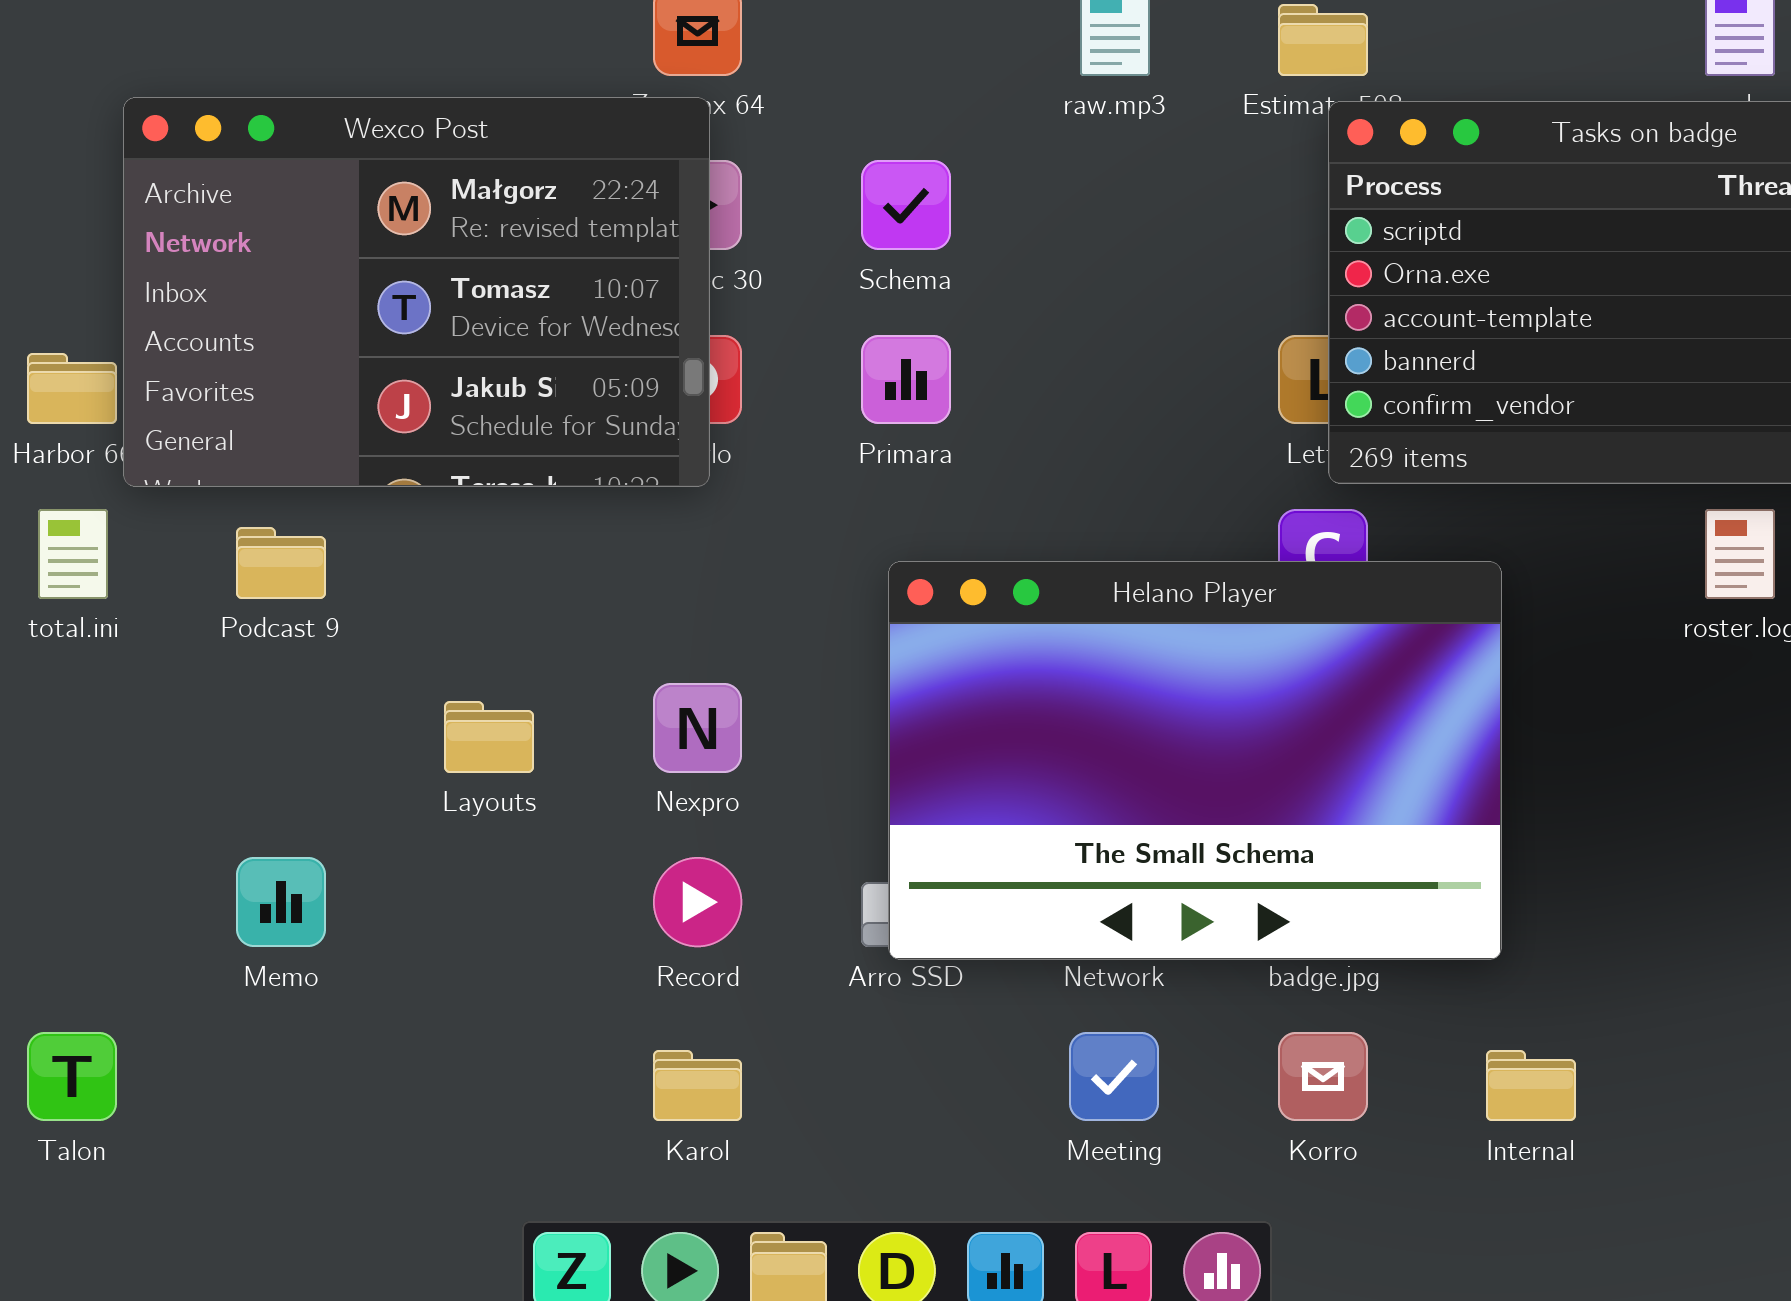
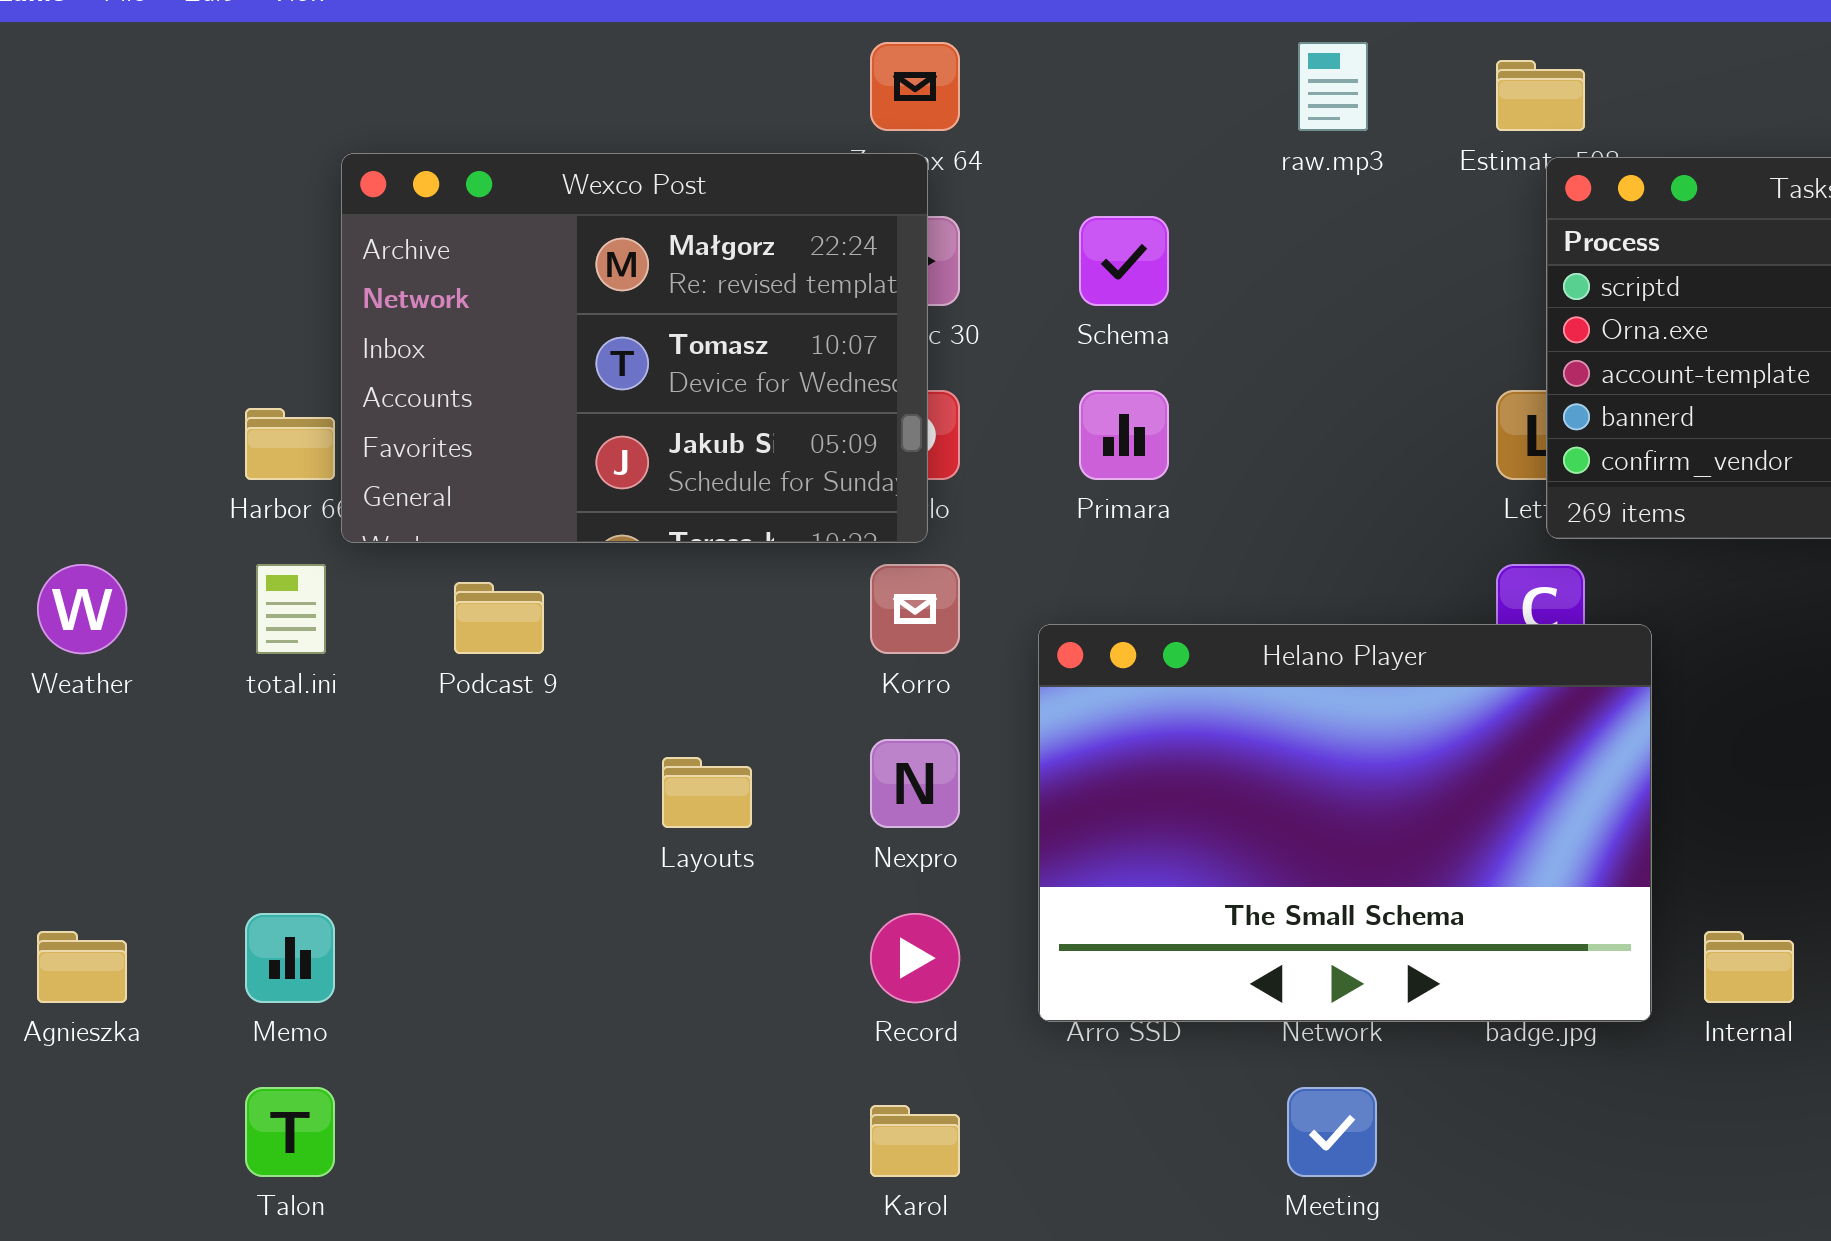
Helano Player: [888,561,1502,960] -> [1038,624,1652,1022], moved
Memo: [236,857,326,947] -> [245,913,335,1003], moved
Korro: [1278,1032,1368,1121] -> [870,564,960,654], moved
Internal: [1486,1050,1576,1121] -> [1704,931,1794,1003], moved

